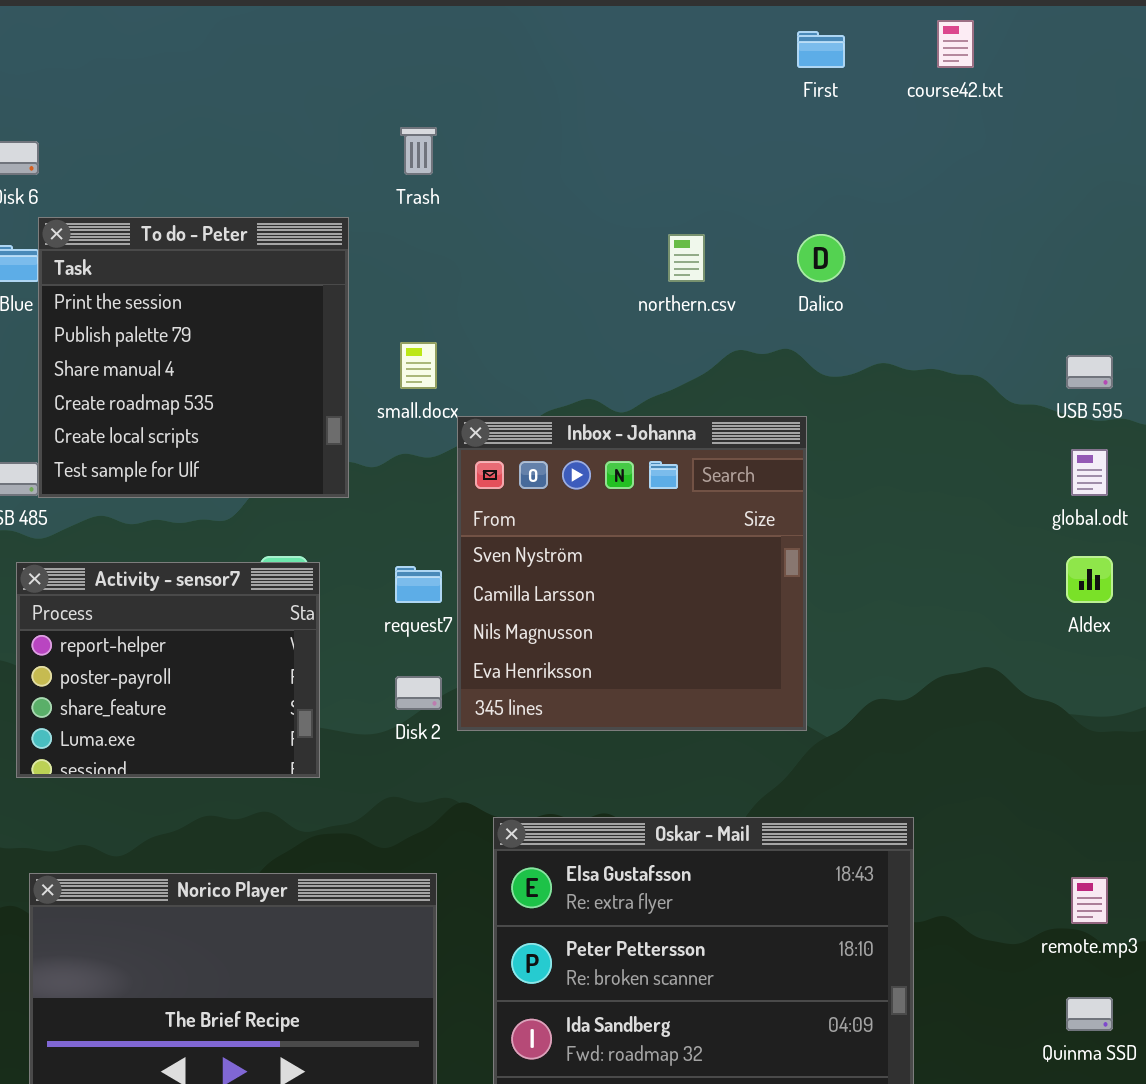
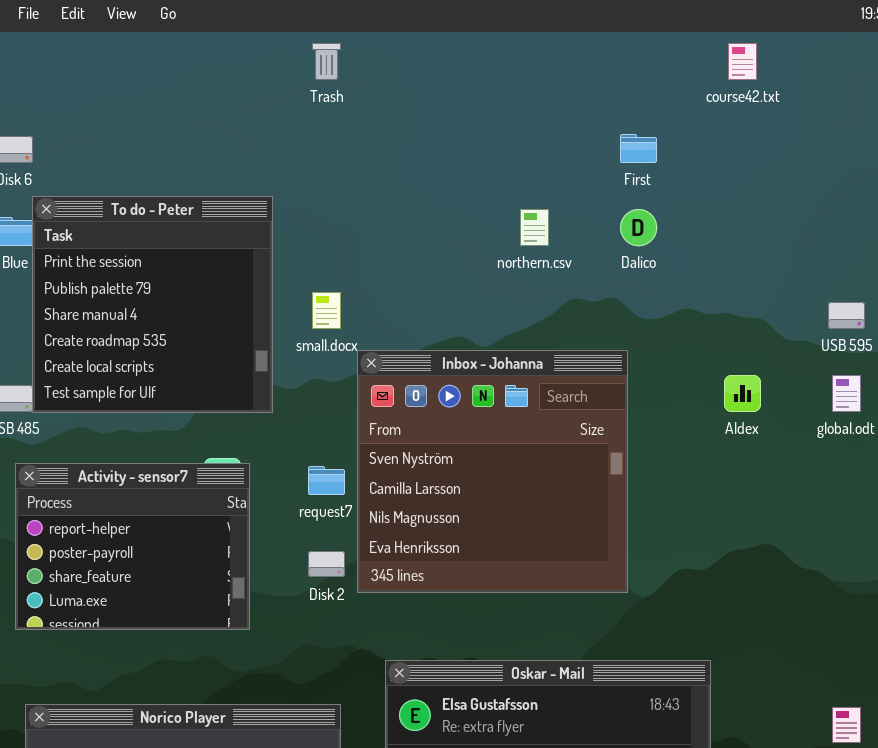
First: [797,31,845,68] -> [620,134,657,163], moved
Trash: [400,127,437,175] -> [312,43,341,80], moved
Aldex: [1066,556,1113,603] -> [724,375,761,412], moved

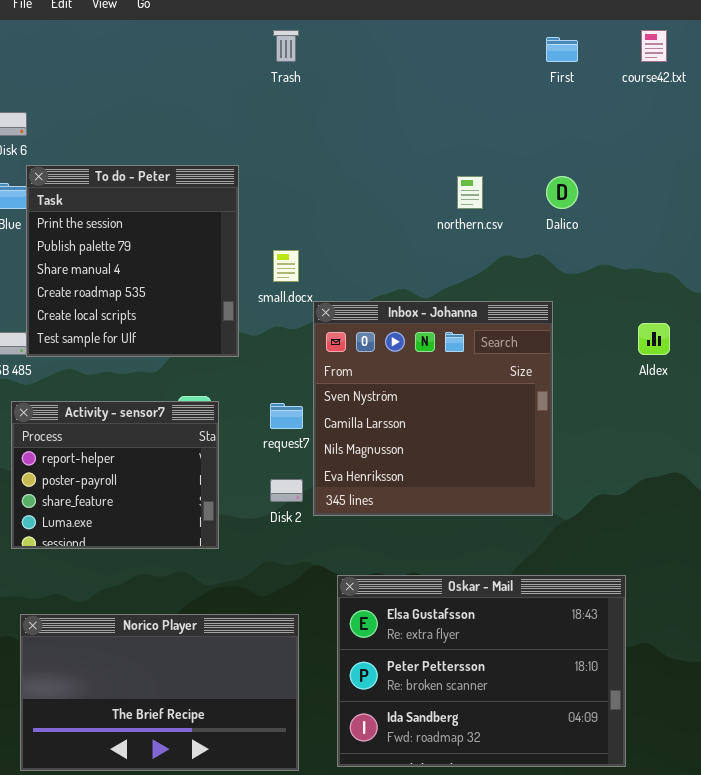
First: [620,134,657,163] -> [546,37,578,62], moved

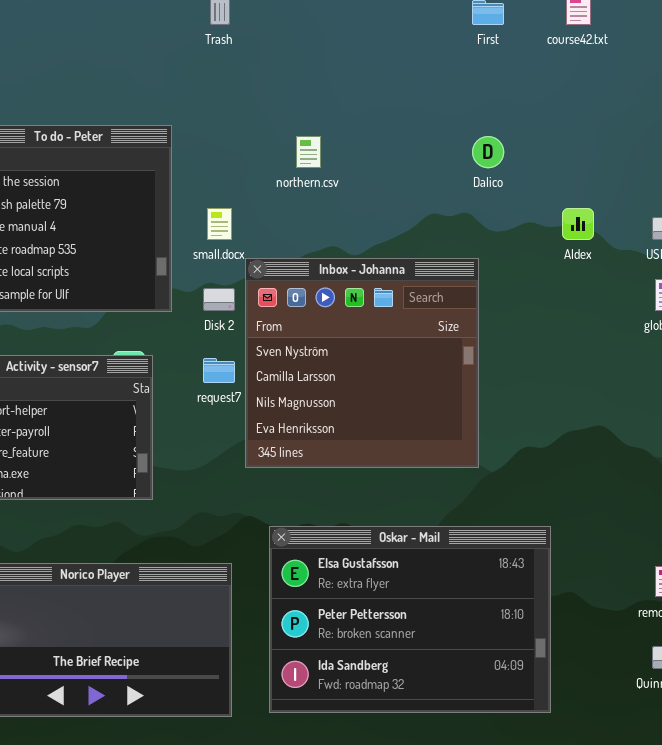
northern.csv: [457,176,483,209] -> [296,136,321,168], moved
Aldex: [638,323,670,355] -> [562,208,594,240], moved
Disk 2: [270,479,303,502] -> [203,288,235,311], moved

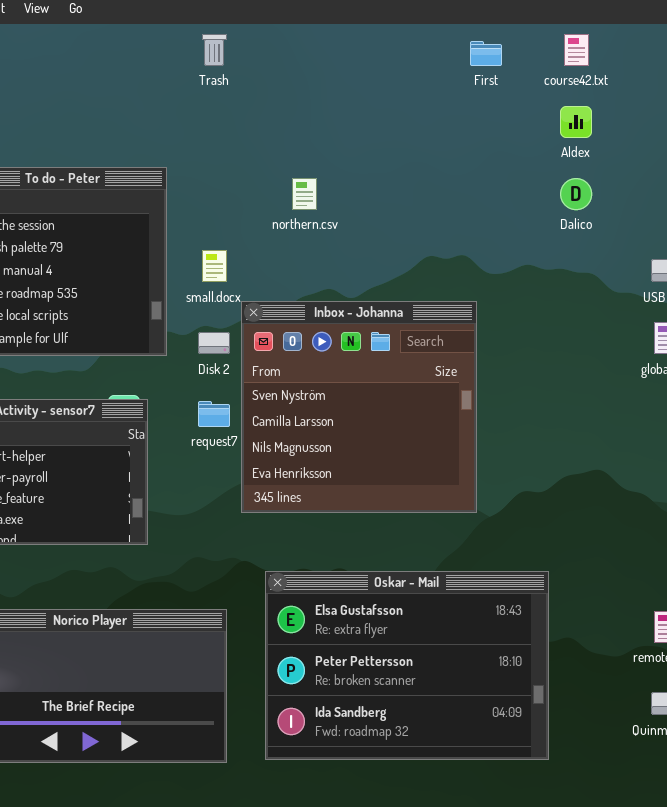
Dalico: [472,136,504,168] -> [560,178,592,210], moved
Aldex: [562,208,594,240] -> [560,106,592,138], moved

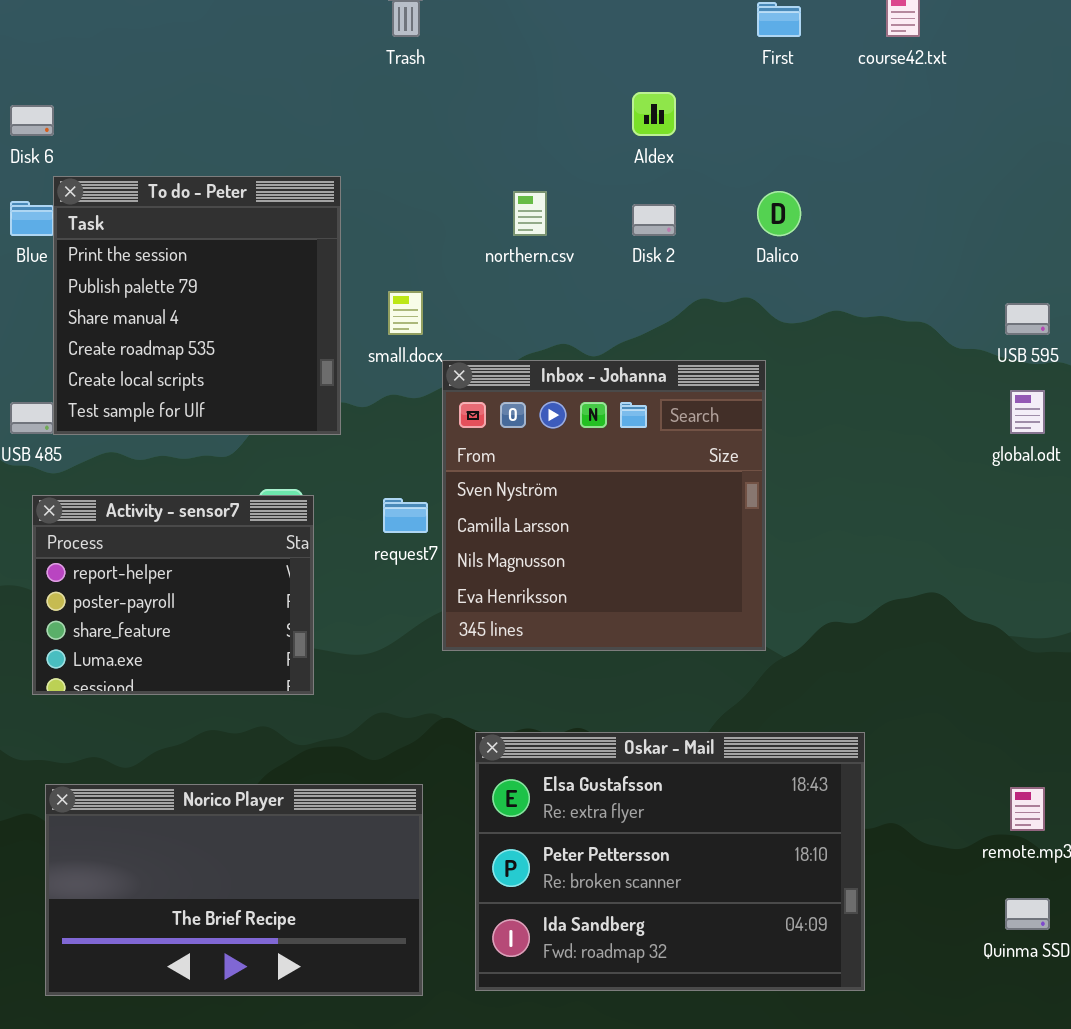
Aldex: [560,106,592,138] -> [632,92,676,136], moved
Dalico: [560,178,592,210] -> [757,191,801,236], moved
Disk 2: [198,332,230,354] -> [632,204,676,236], moved

